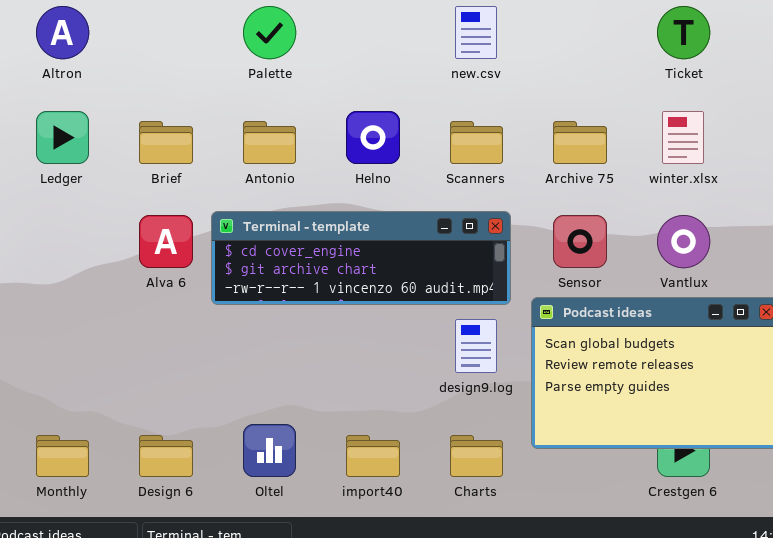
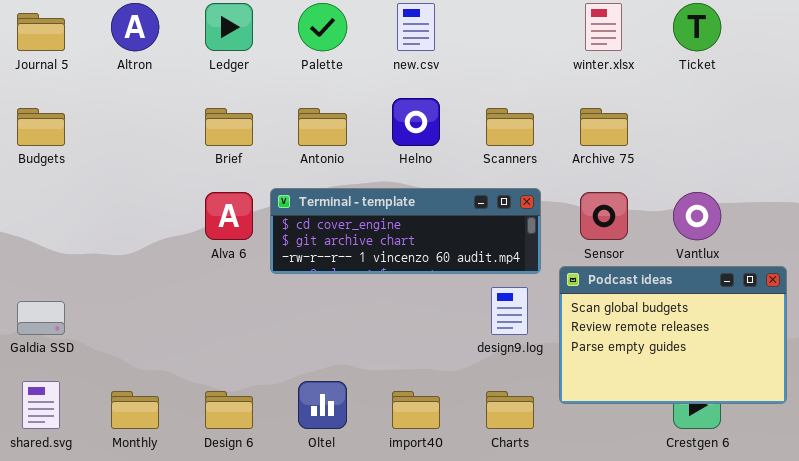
new.csv: [455,6,497,59] -> [397,3,435,51], moved
Ledger: [36,111,89,164] -> [205,3,253,51], moved
winter.xlsx: [662,111,704,164] -> [585,3,622,51], moved

